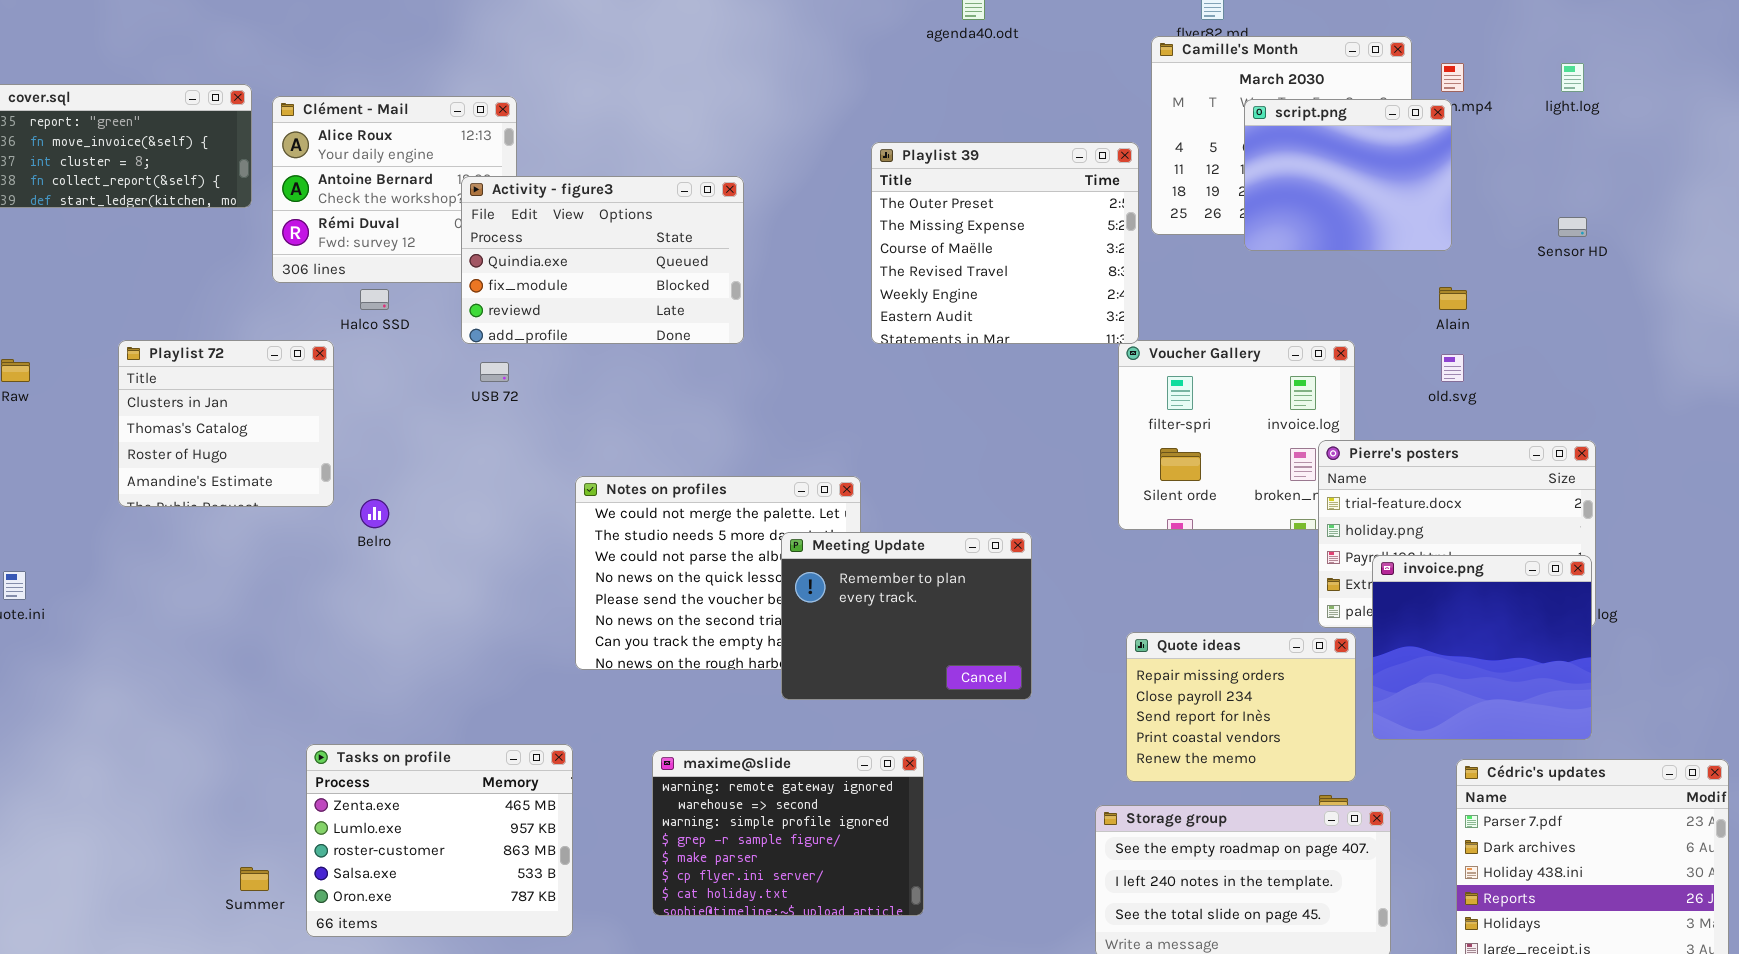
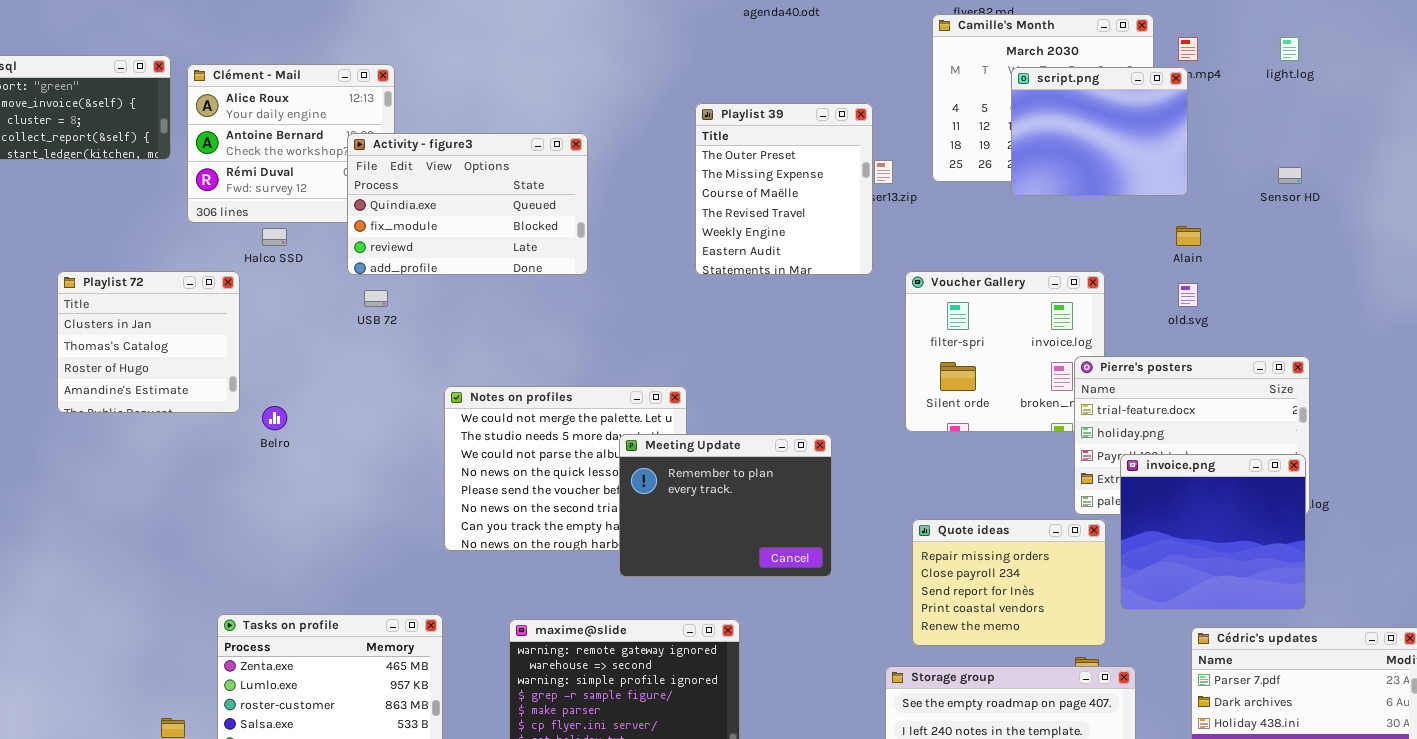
Playlist 39: [871,142,1139,344] -> [695,103,873,275], resized

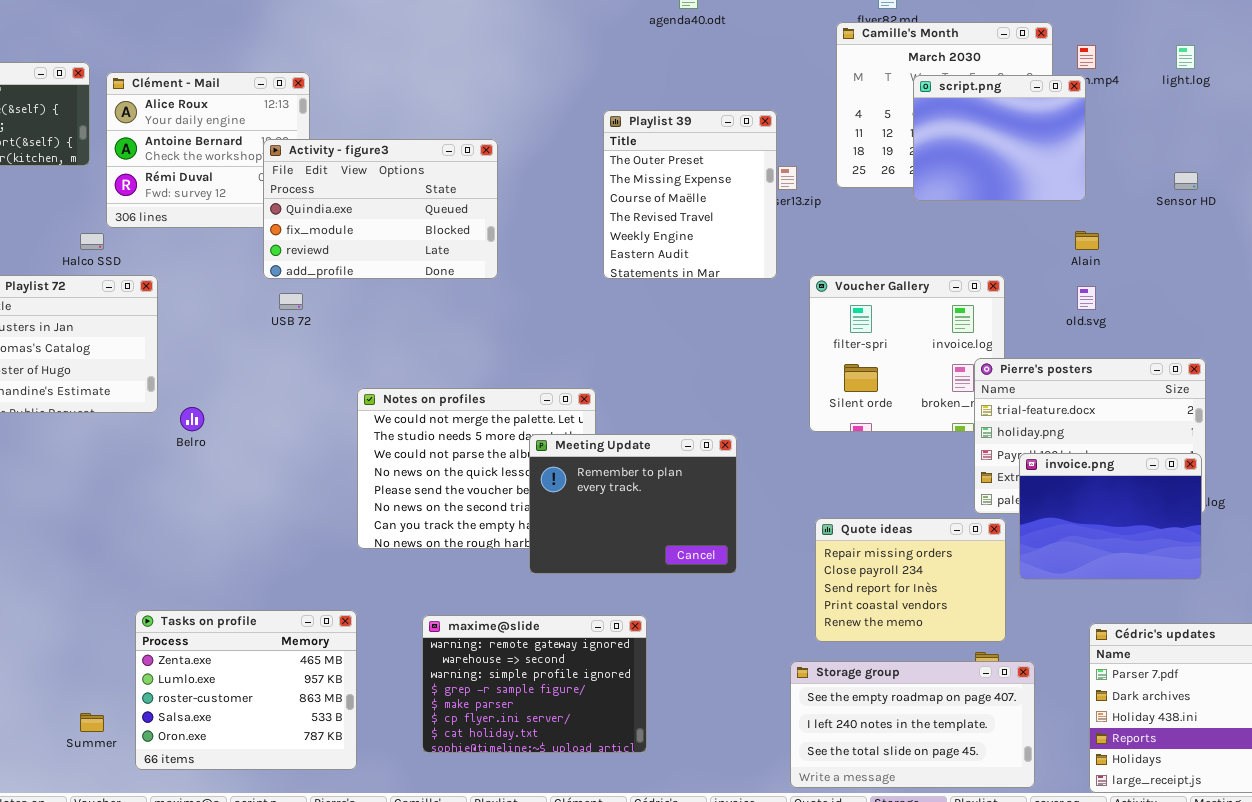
Halco SSD: [262,228,287,246] -> [80,233,104,250], moved
invoice.png: [1120,454,1306,610] -> [1019,453,1202,580], resized

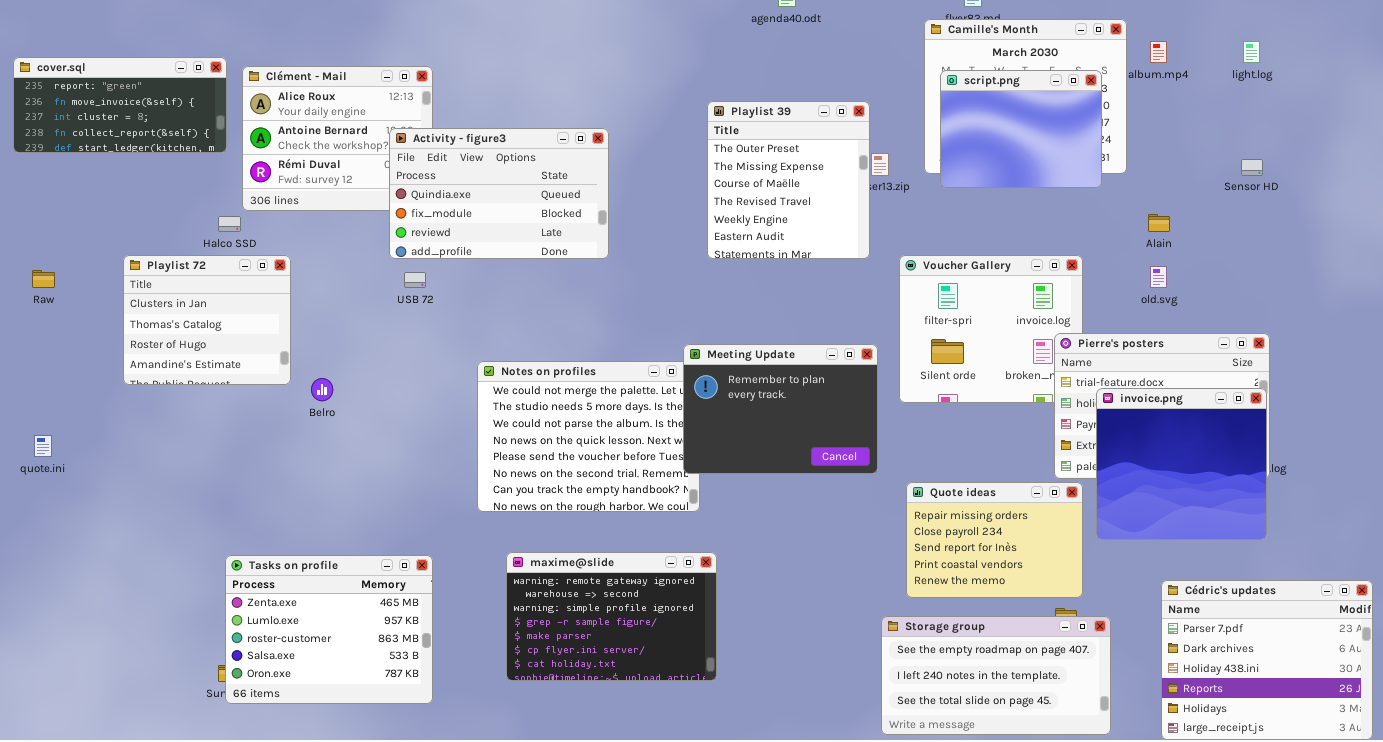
script.png: [913,75,1086,201] -> [940,70,1102,188], moved
Meeting Update: [529,434,737,574] -> [683,344,878,474], moved
invoice.png: [1019,453,1202,580] -> [1096,388,1267,540], resized
Tasks on profile: [135,610,357,770] -> [225,555,433,704], moved
maxime@slide: [422,615,647,753] -> [506,552,717,681], moved

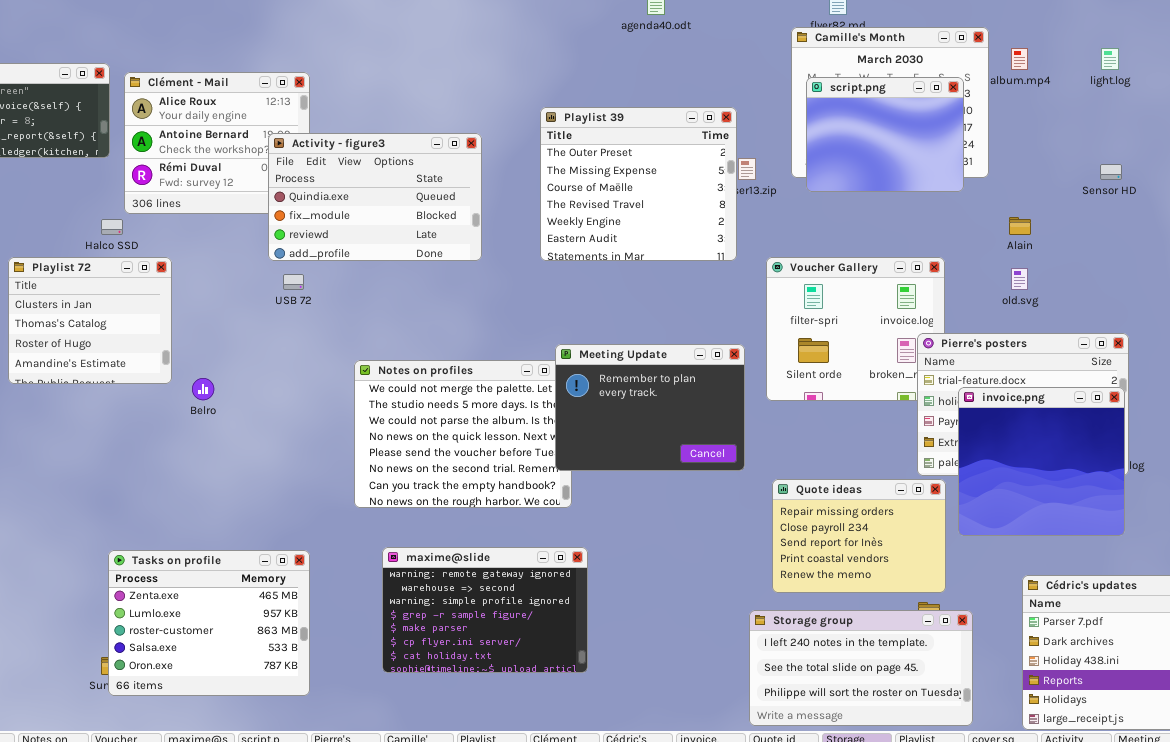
Playlist 39: [707,101,870,259] -> [540,107,737,261], resized
Storage group: [881,616,1111,735] -> [749,610,973,726], scrolled down 1 row

